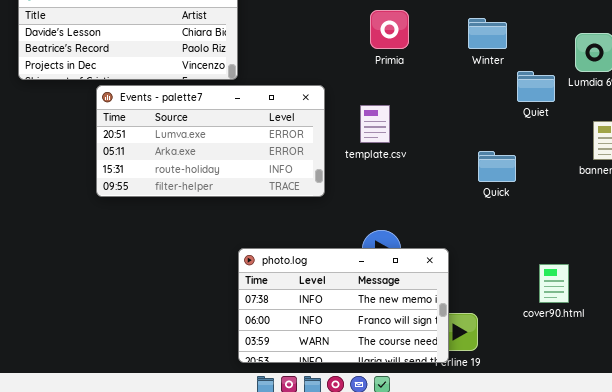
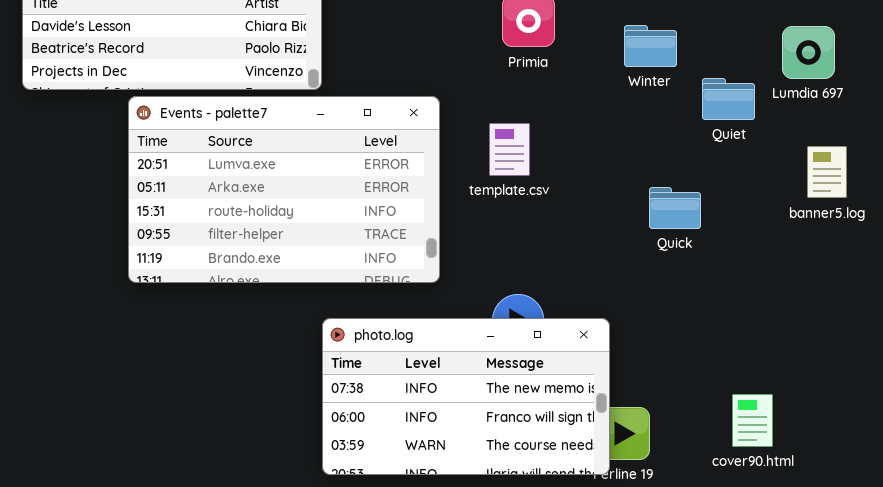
Winter: [468,18,507,49] -> [624,25,677,67], moved
Events - palette7: [96,85,325,197] -> [128,96,440,283], resized
cover90.html: [539,264,569,303] -> [732,394,773,447], moved

